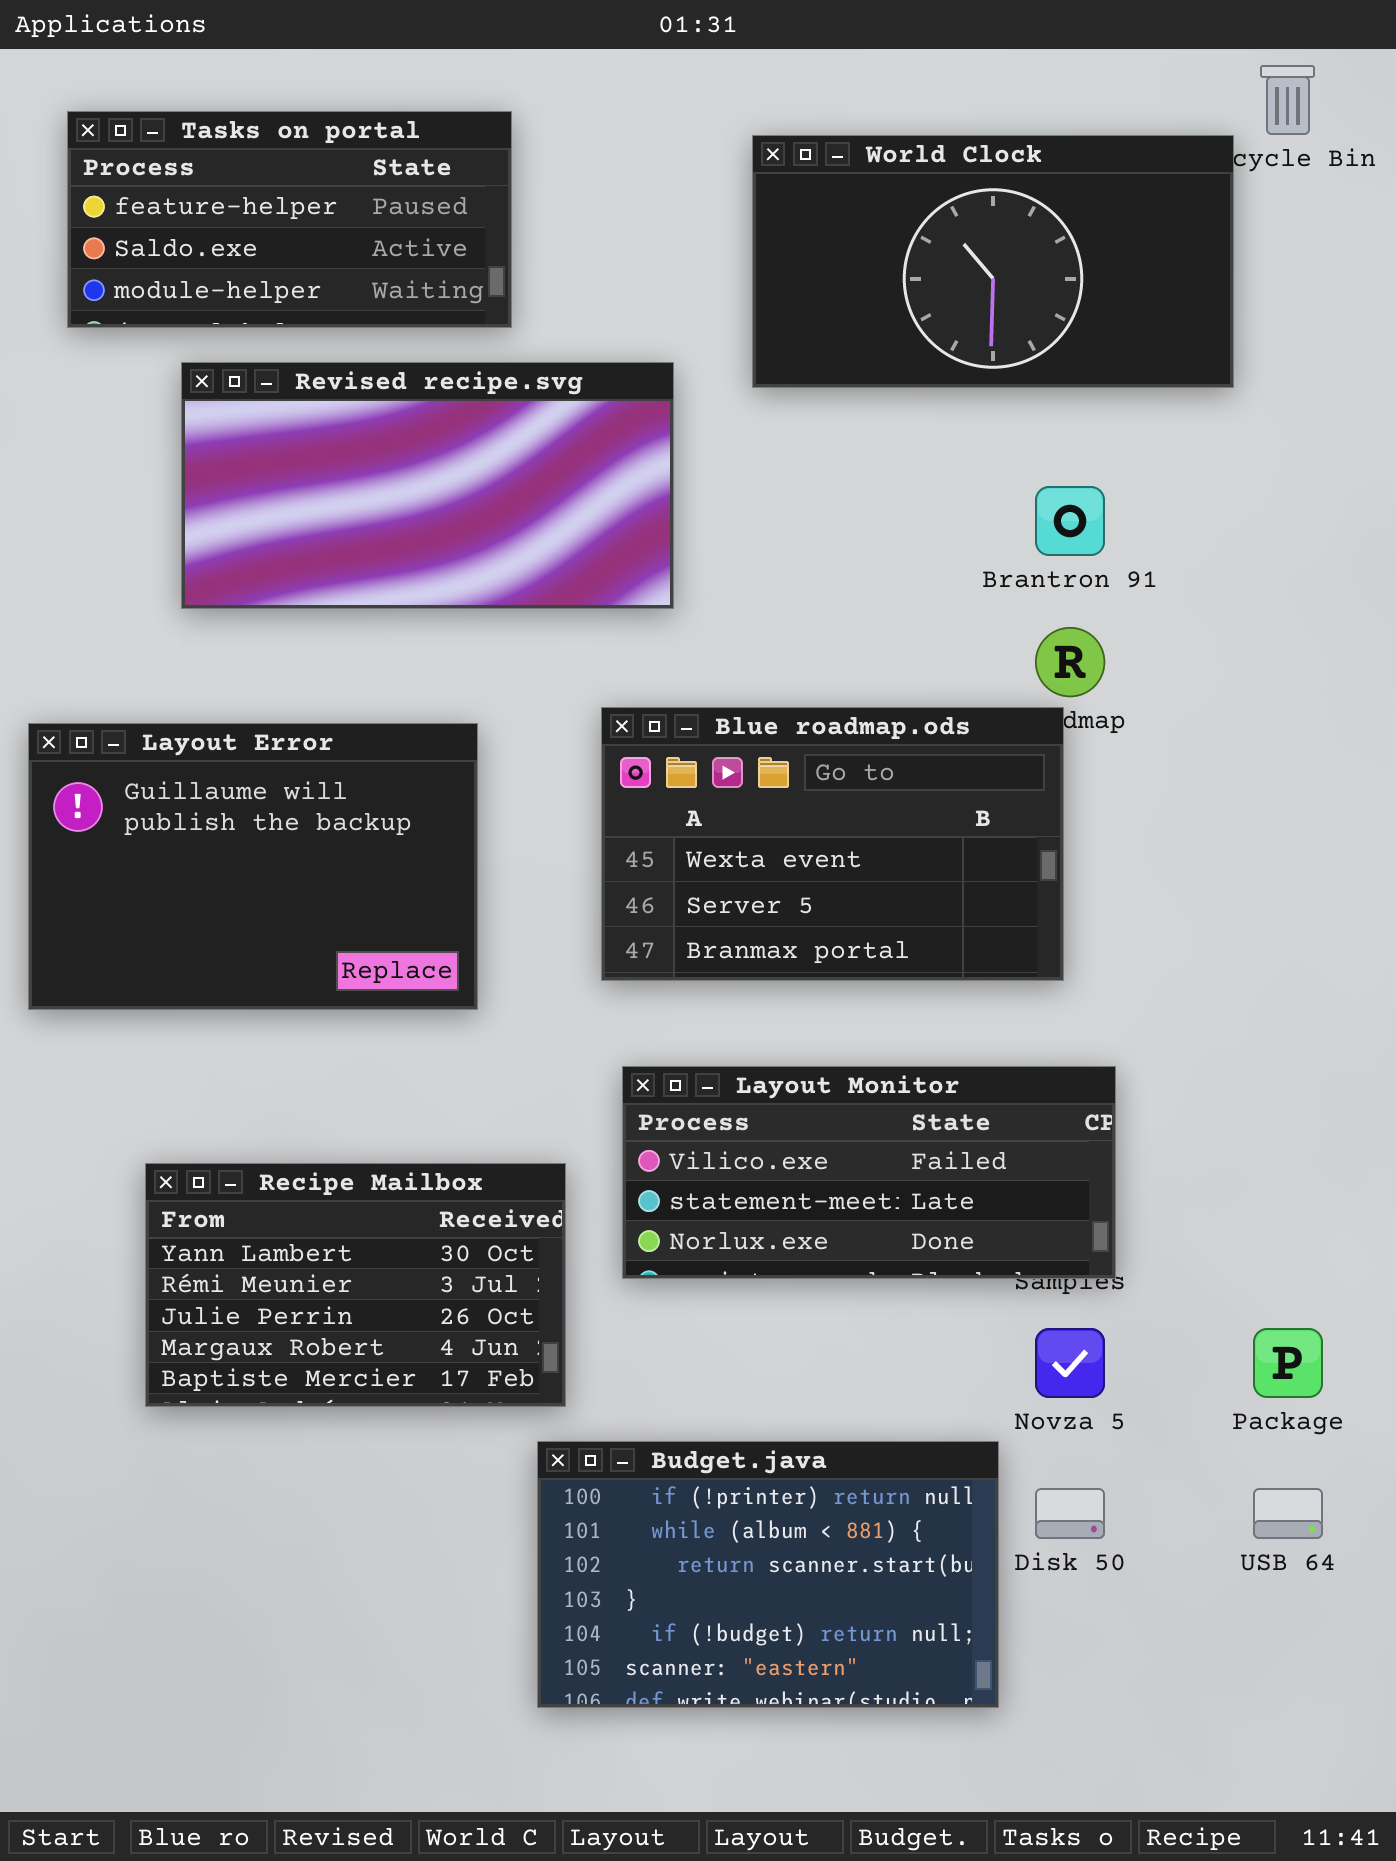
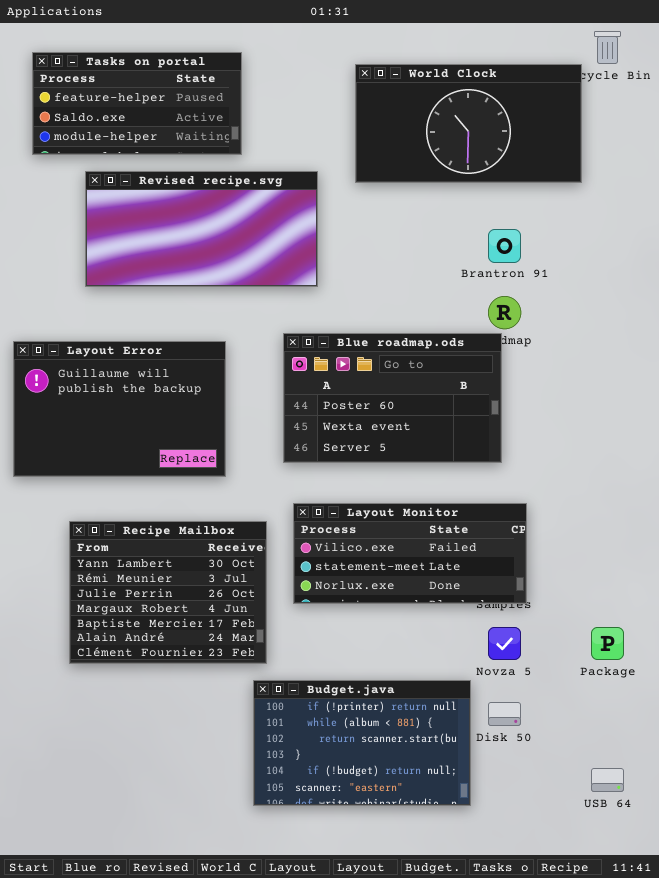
Blue roadmap.ods: [601,707,1064,981] -> [283,333,502,463], scrolled up 1 row
Recipe Mailbox: [145,1163,566,1407] -> [69,521,267,664], resized
USB 64: [1253,1488,1323,1539] -> [591,768,624,792], moved

